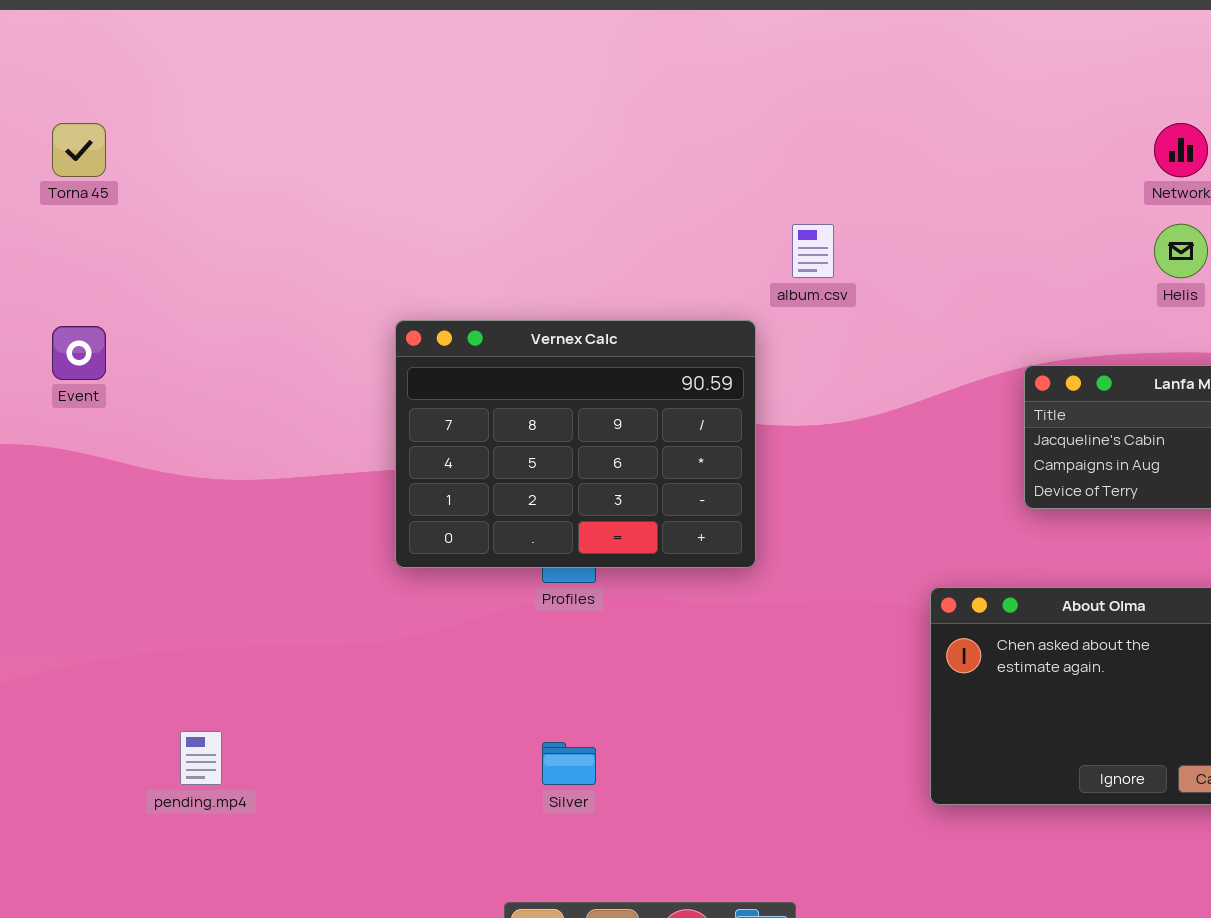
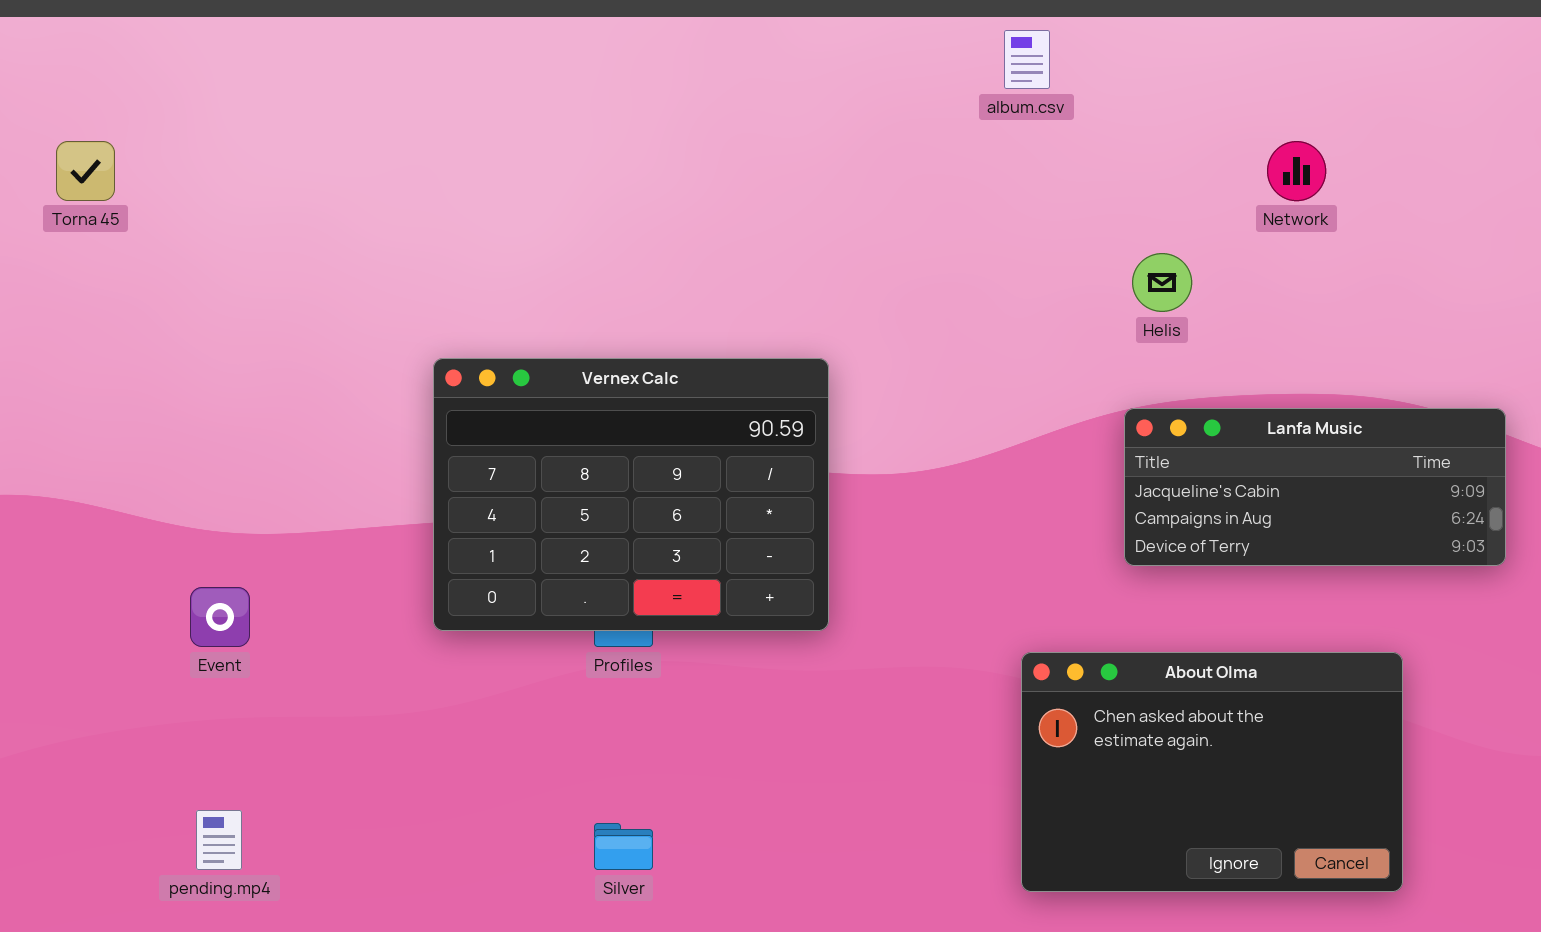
album.csv: [792,224,834,278] -> [1004,30,1050,89], moved
Helis: [1154,224,1208,278] -> [1132,253,1192,312], moved
Event: [52,326,106,380] -> [190,587,250,647], moved

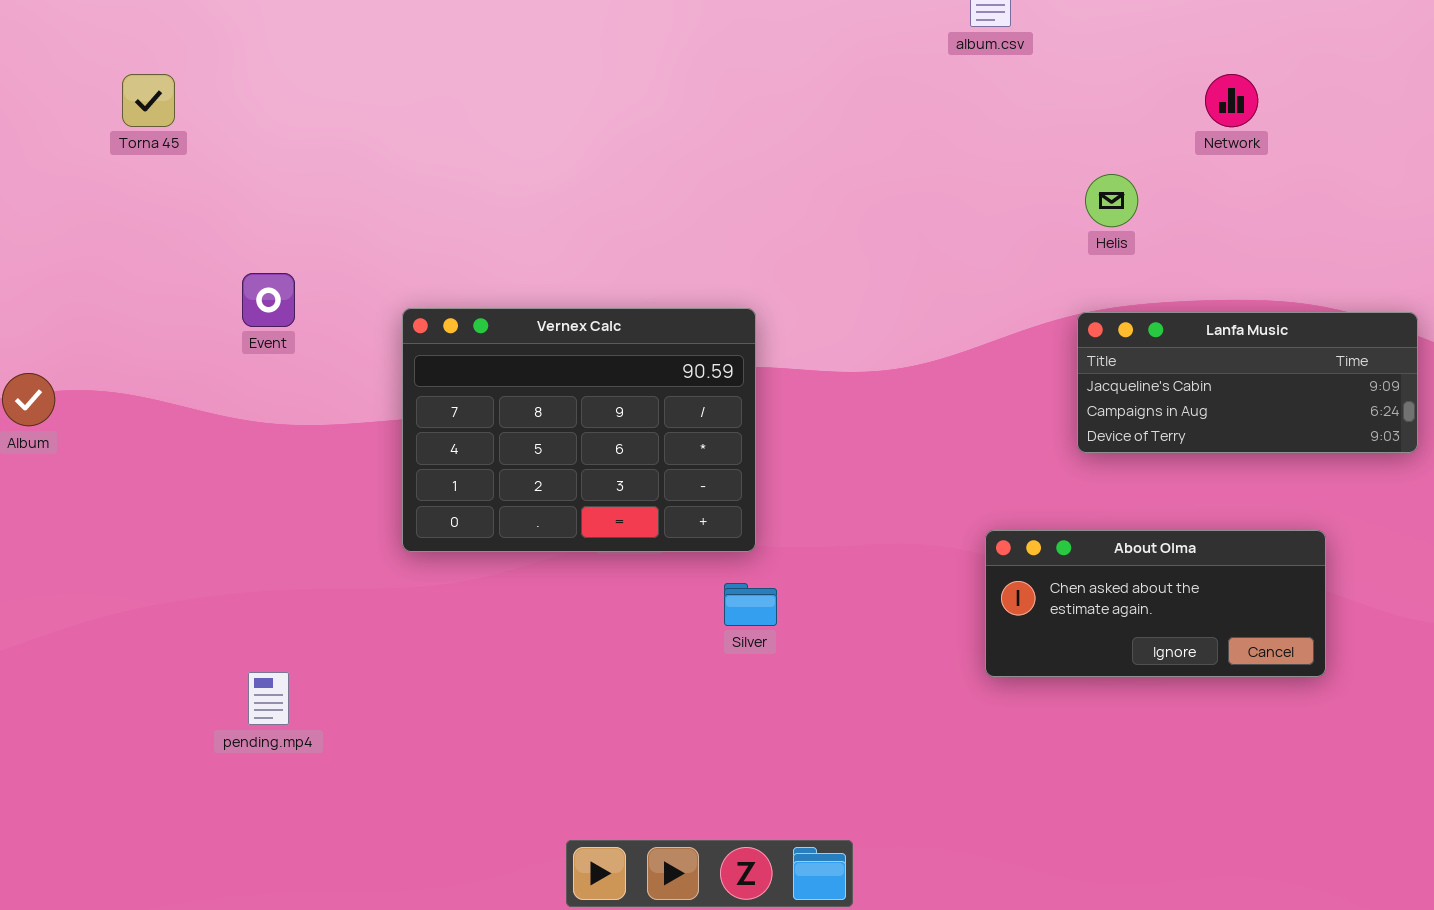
Vernex Calc: [433,358,829,631] -> [402,308,756,552], moved
Event: [190,587,250,647] -> [242,273,295,327], moved
About Olma: [1021,652,1403,892] -> [985,530,1326,677], resized
Silver: [594,823,653,870] -> [724,583,777,626], moved

